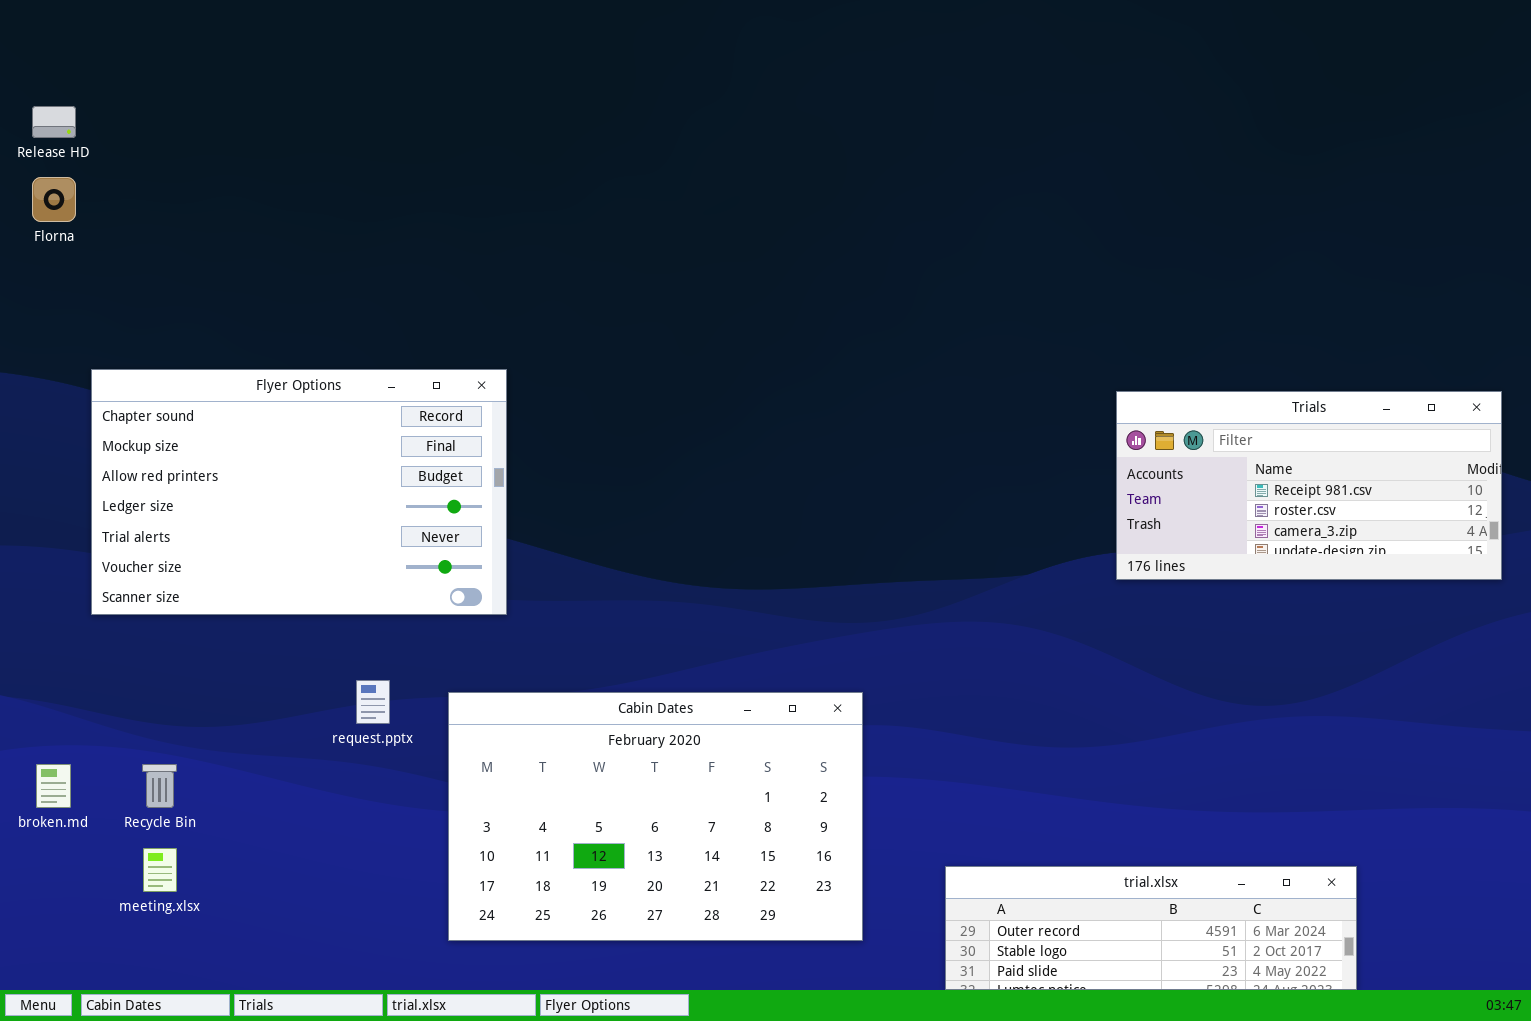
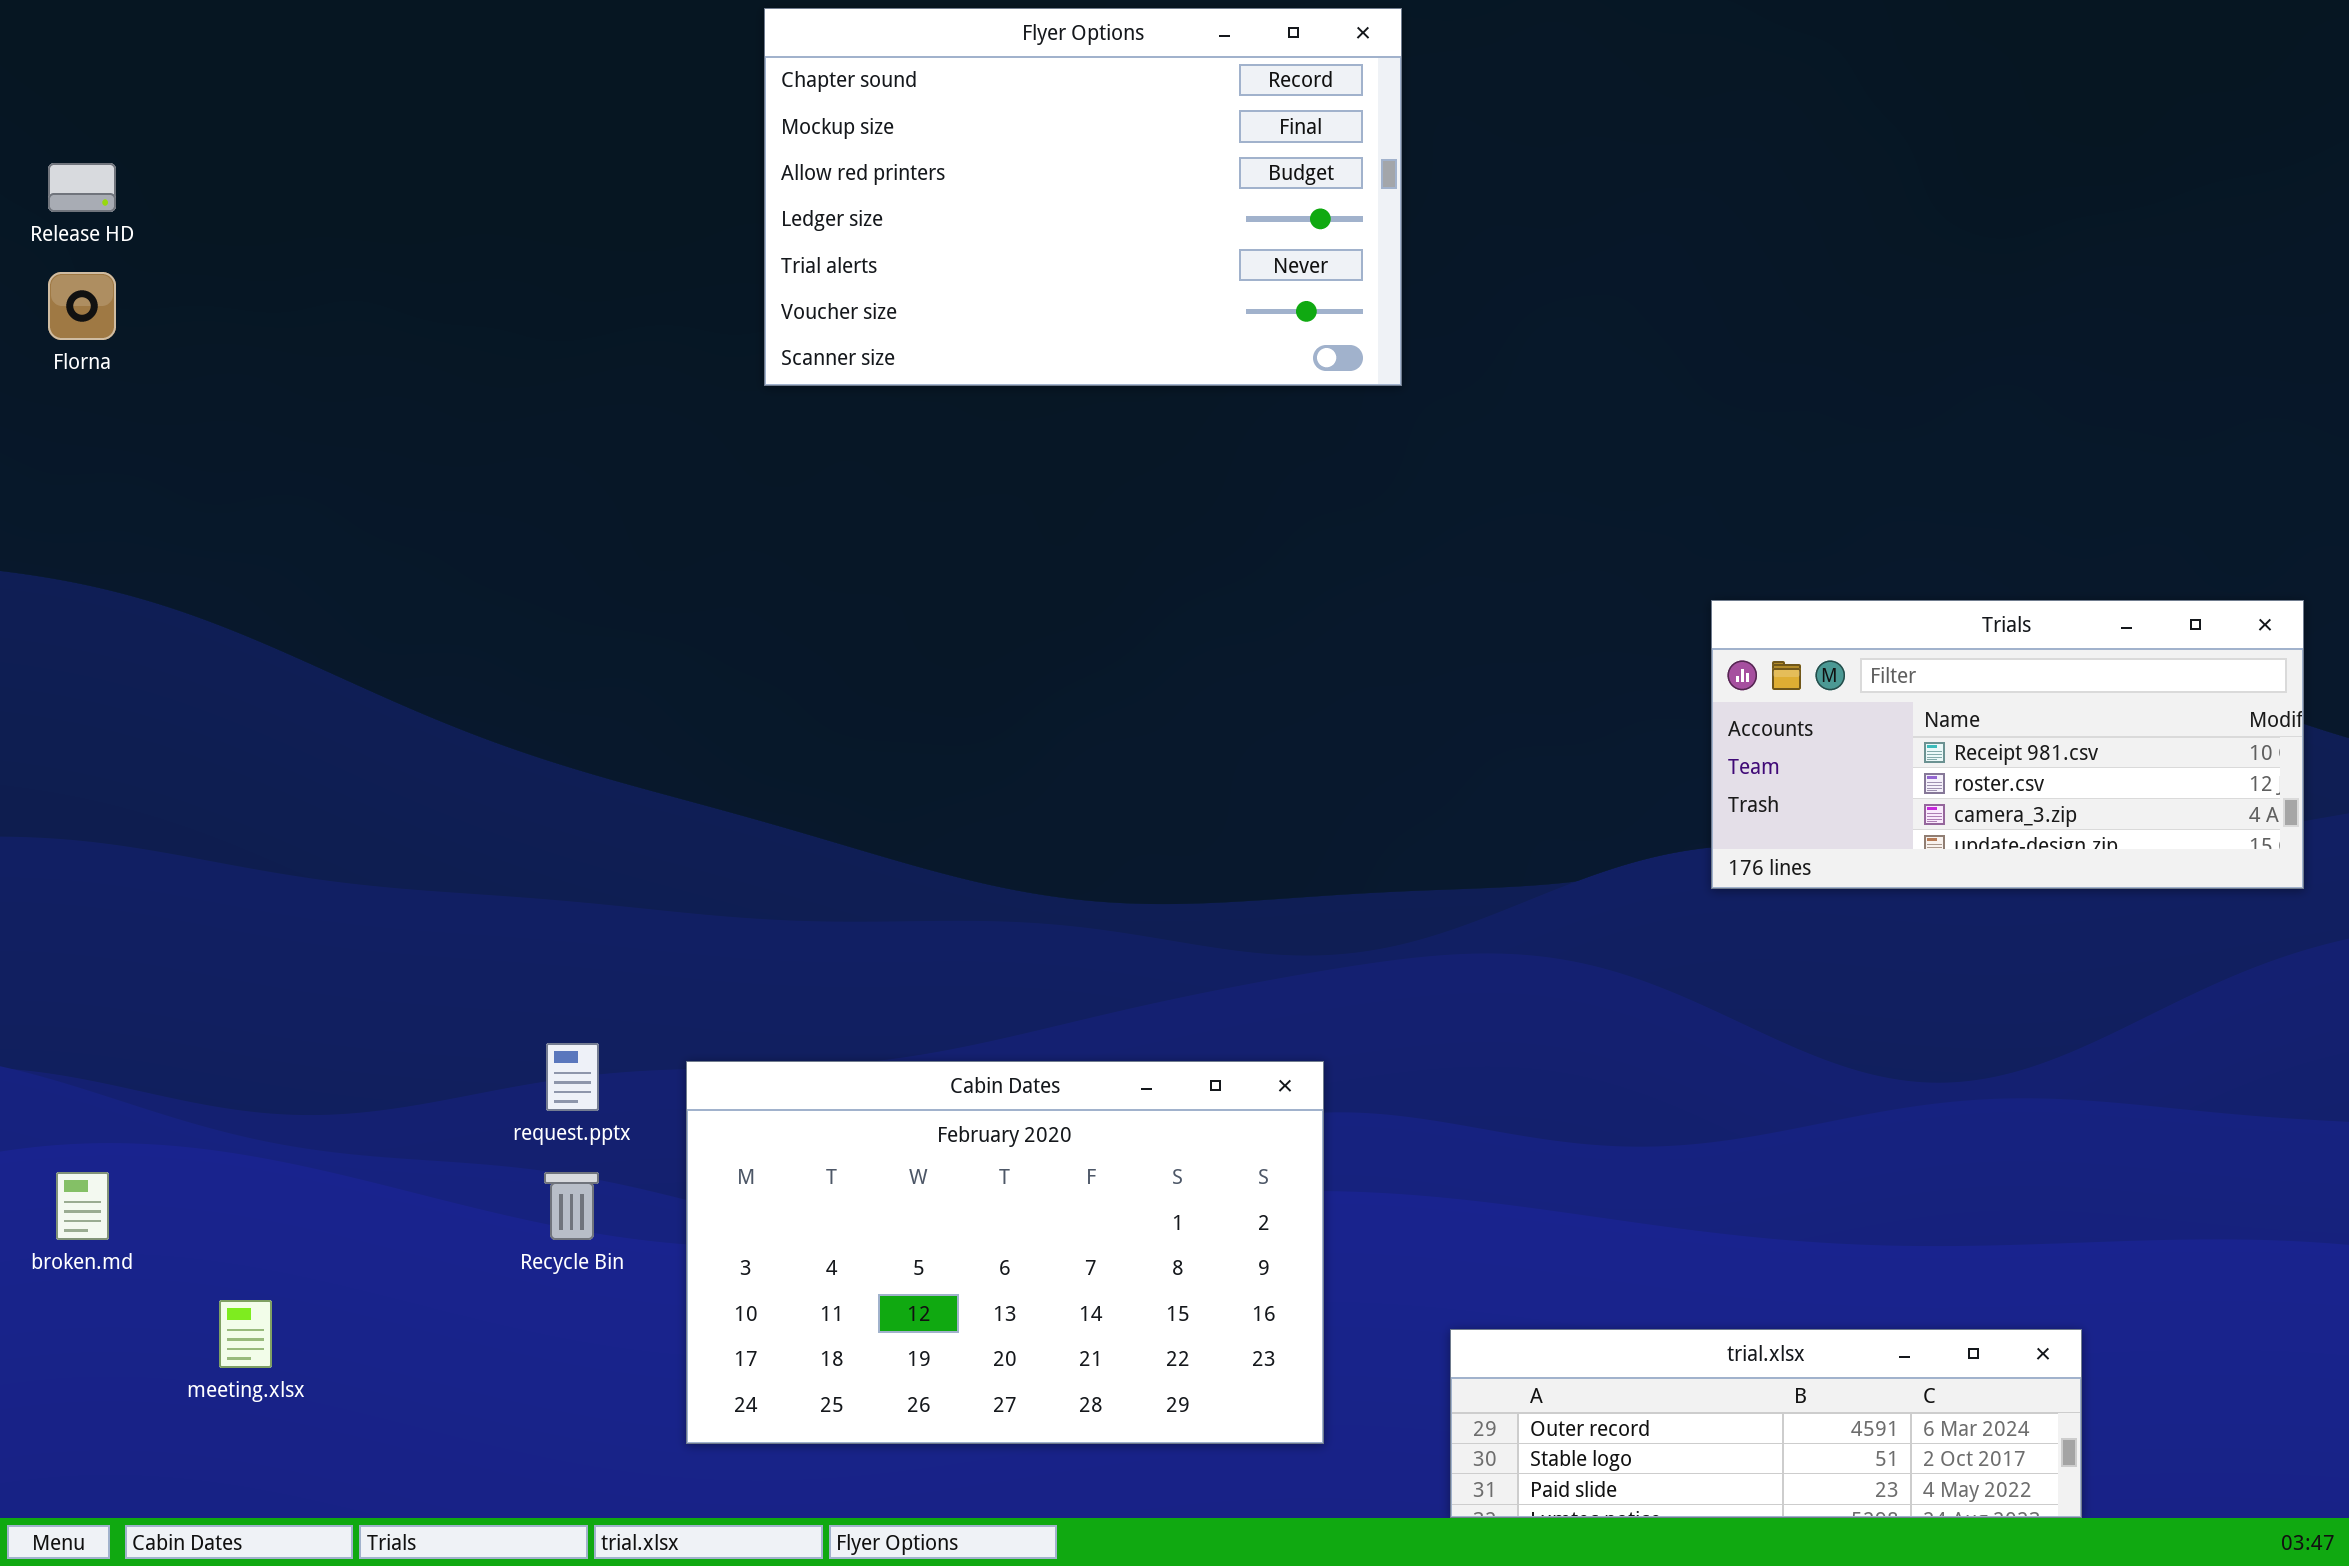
Flyer Options: [91,369,507,615] -> [764,8,1402,386], moved
Recycle Bin: [142,764,177,808] -> [544,1172,599,1240], moved

